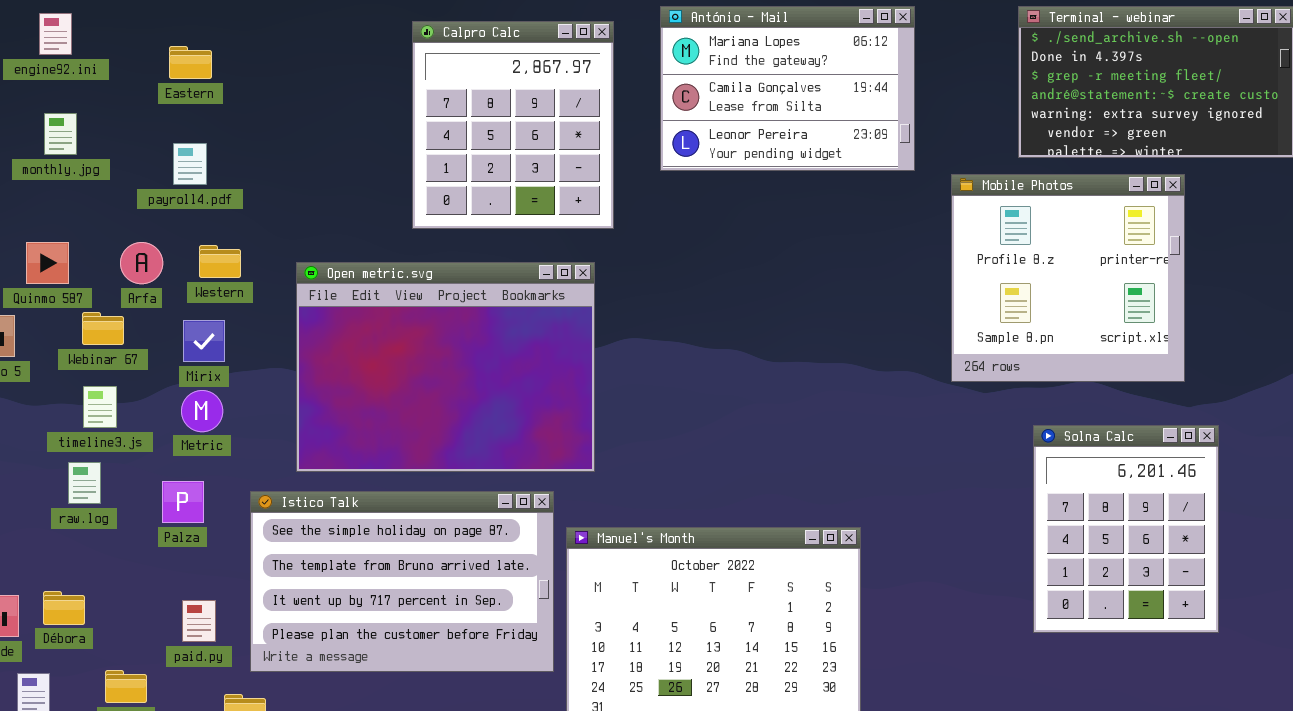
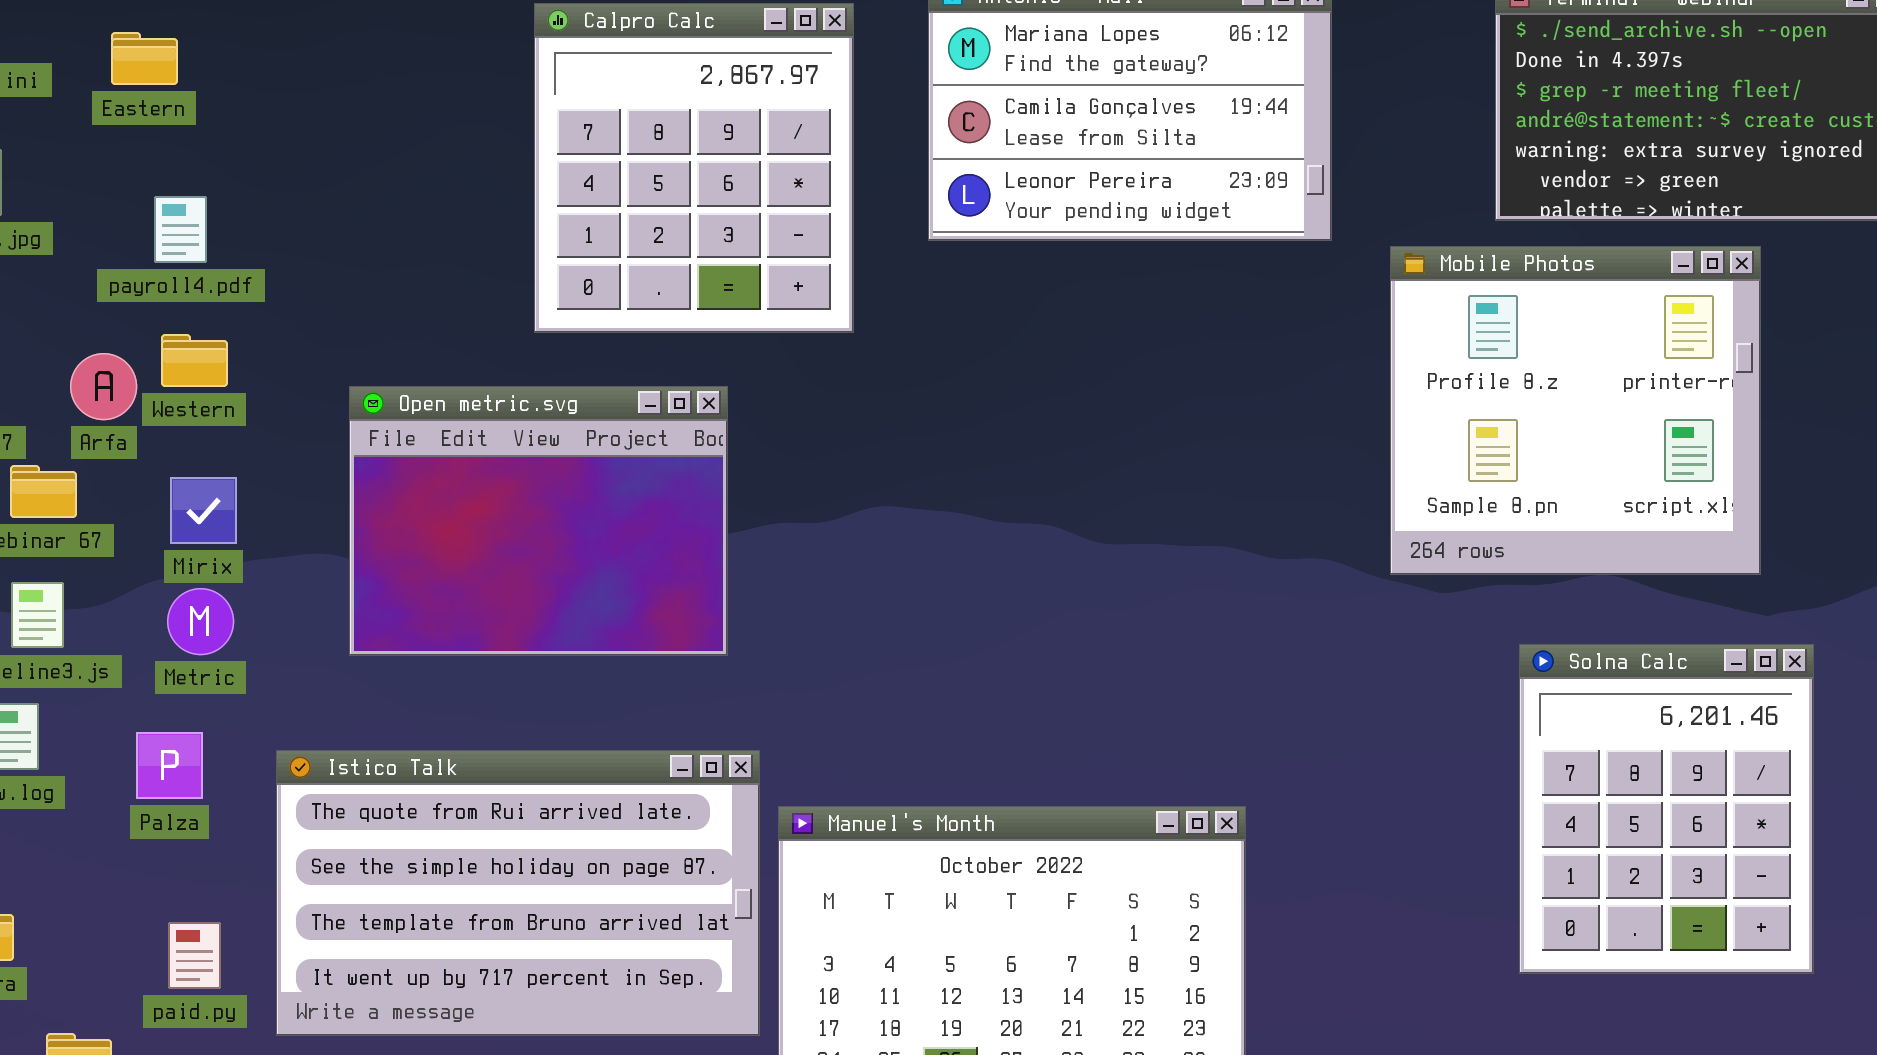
Eastern: [169,46,212,79] -> [111,32,178,85], moved
Western: [199,245,241,278] -> [161,334,228,387], moved
Open metric.svg: [296,262,595,472] -> [349,386,728,656], resized
Istico Talk: [250,491,554,672] -> [276,750,760,1036], scrolled up 1 row

